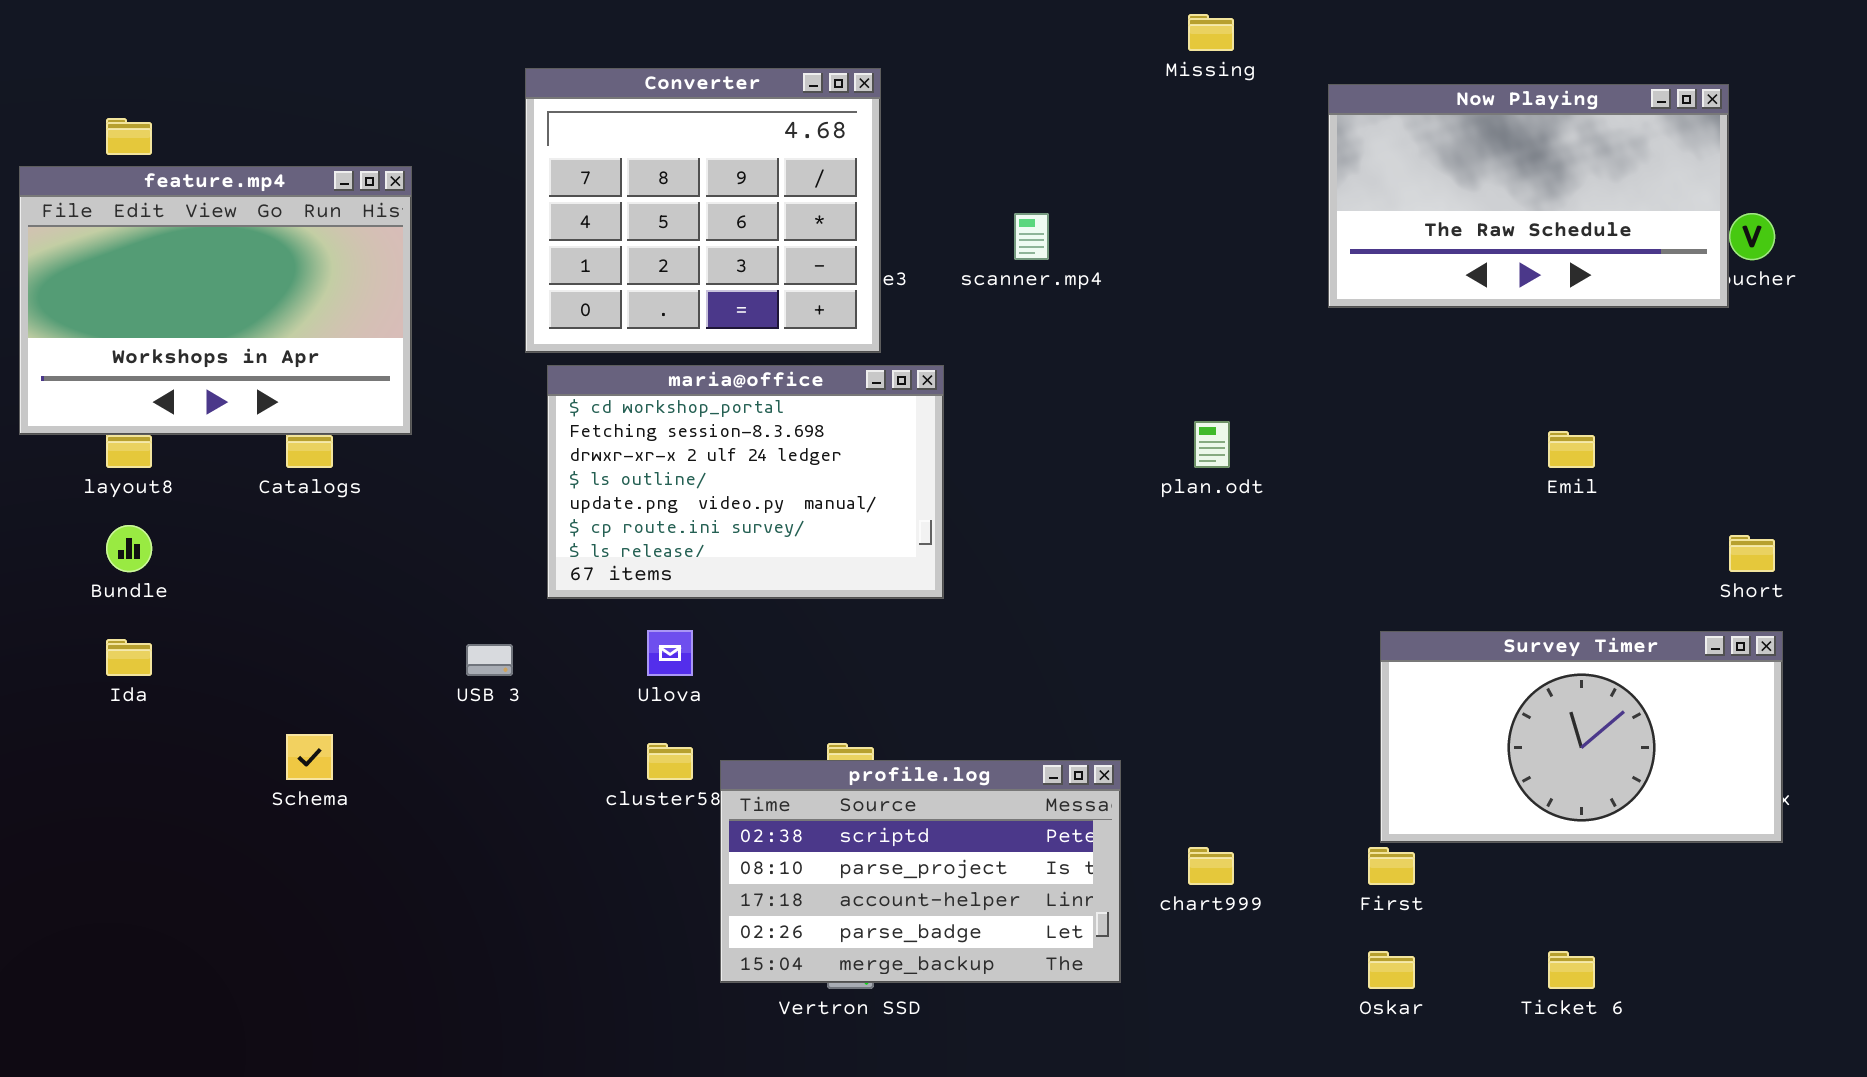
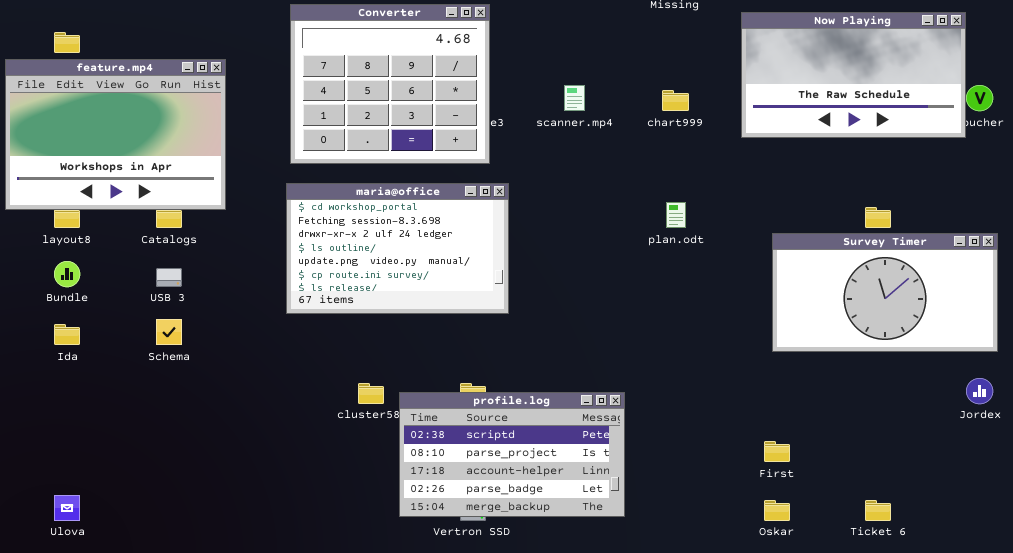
maria@office: [547,365,944,599] -> [286,183,509,314], moved
Ulova: [647,630,693,676] -> [54,495,80,521], moved
Survey Timer: [1380,631,1783,843] -> [772,233,998,352], moved
USB 3: [466,644,513,676] -> [156,268,182,287], moved
Schema: [286,734,333,780] -> [156,319,182,345], moved
chart999: [1188,847,1234,885] -> [662,90,689,111], moved

